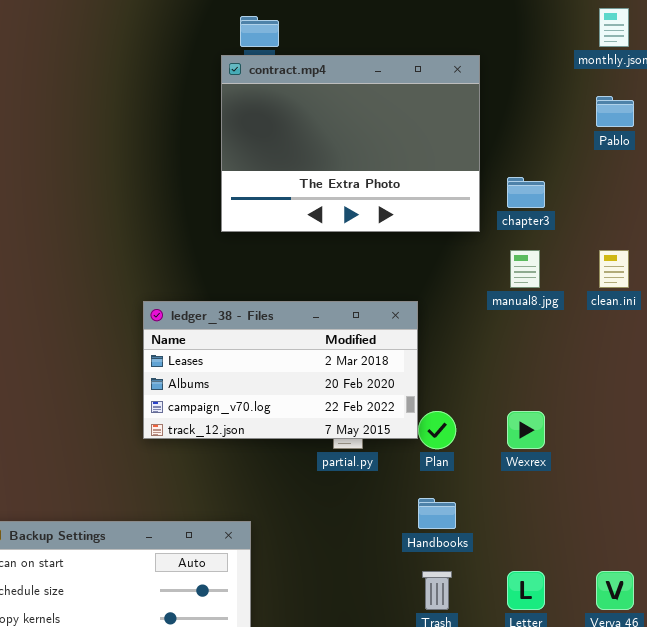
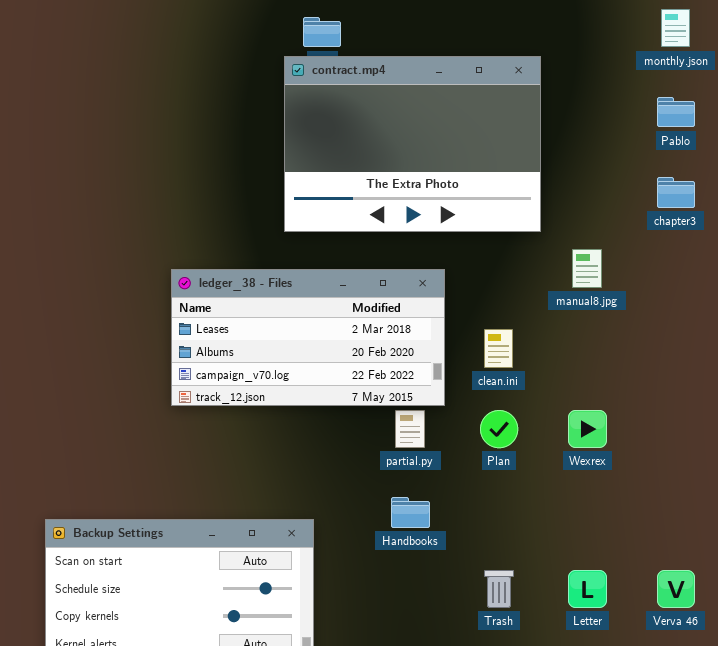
chapter3: [507,177,545,208] -> [657,177,695,208], moved
clean.ini: [599,250,629,288] -> [484,329,513,368], moved
ledger_38 - Files: [143,301,418,439] -> [171,269,445,406], moved
Handbooks: [418,498,456,529] -> [391,497,430,528], moved

